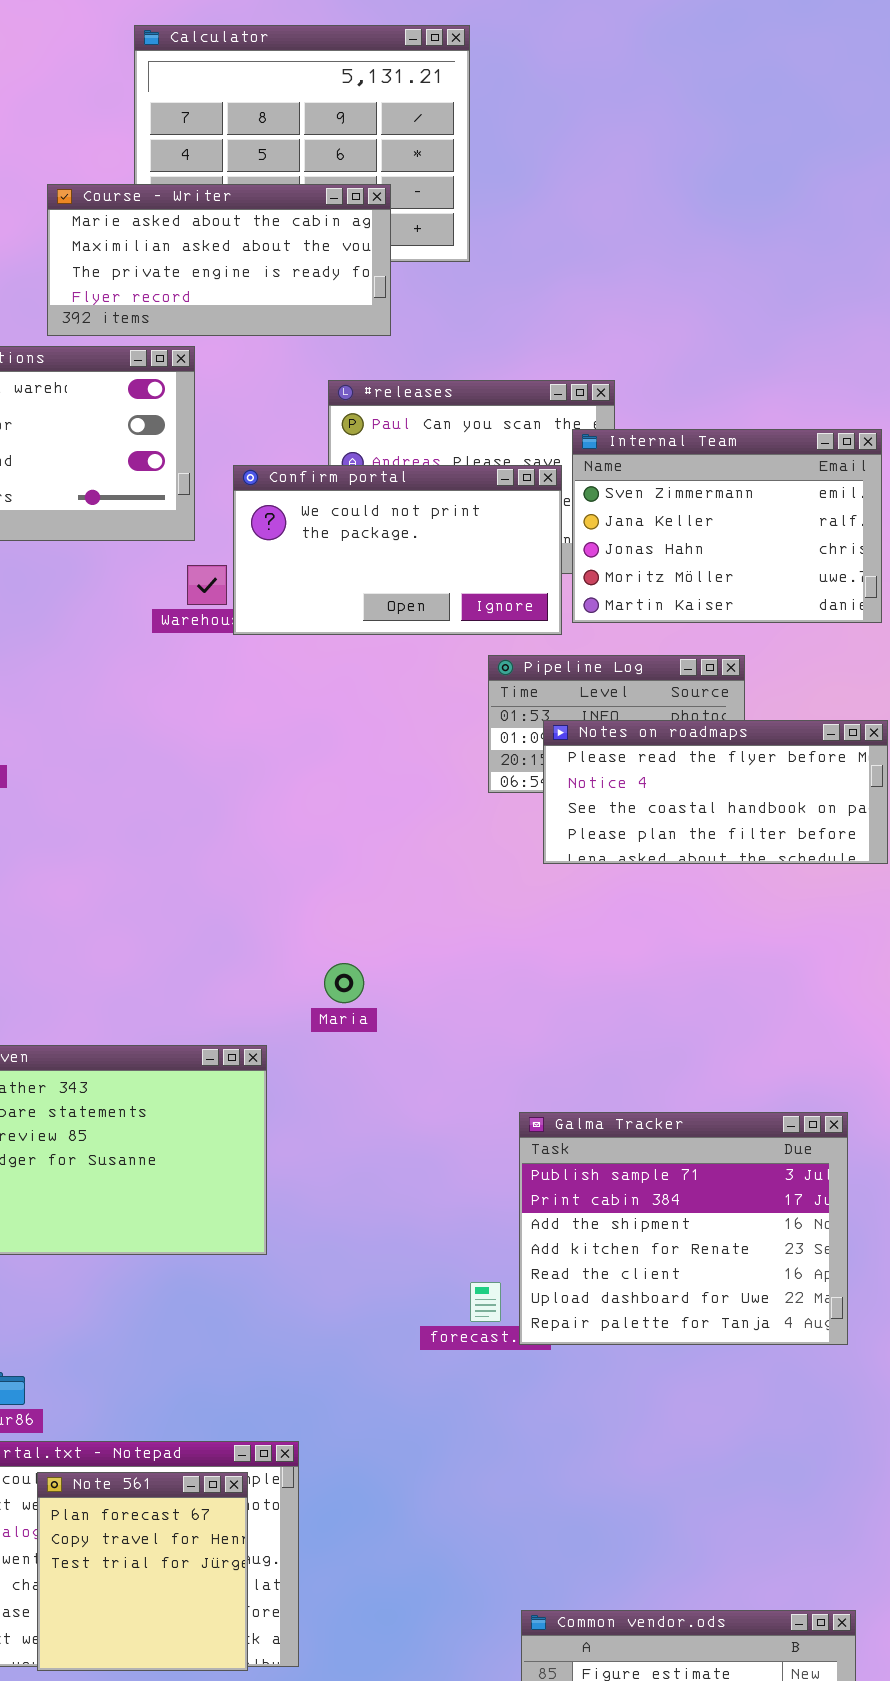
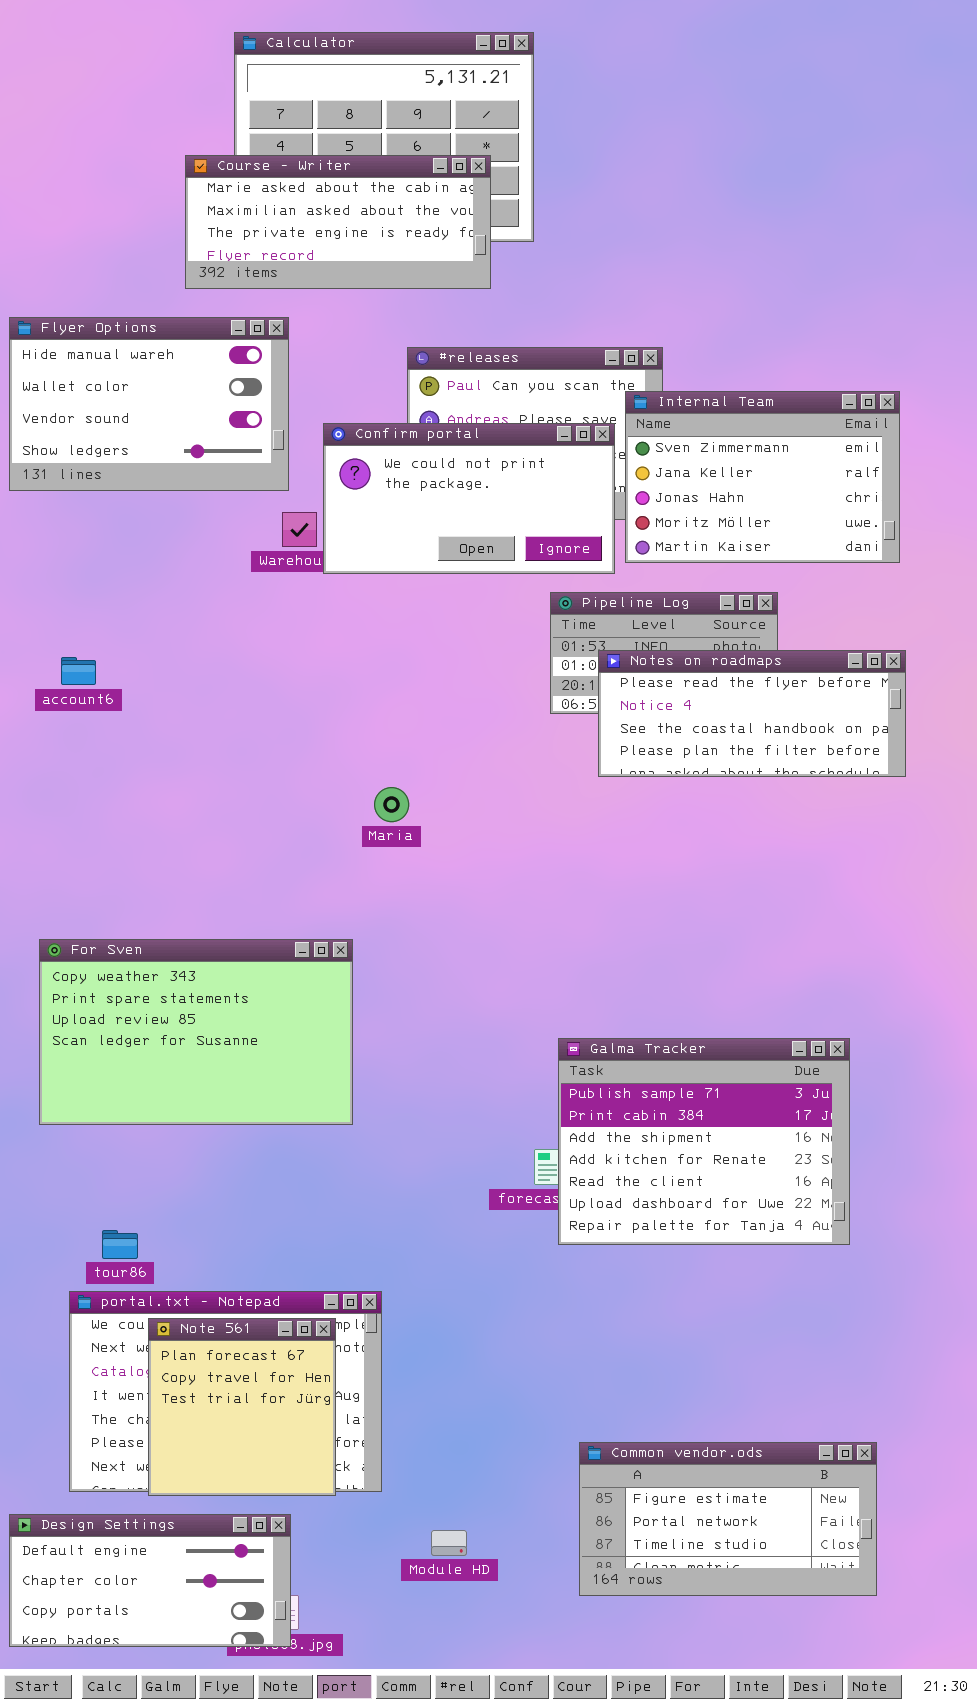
Course - Writer: [47,184,391,336] -> [185,155,491,289], moved
Maria: [324,963,364,1003] -> [374,787,409,822], moved
Galma Tracker: [519,1112,848,1345] -> [558,1038,850,1245], moved

